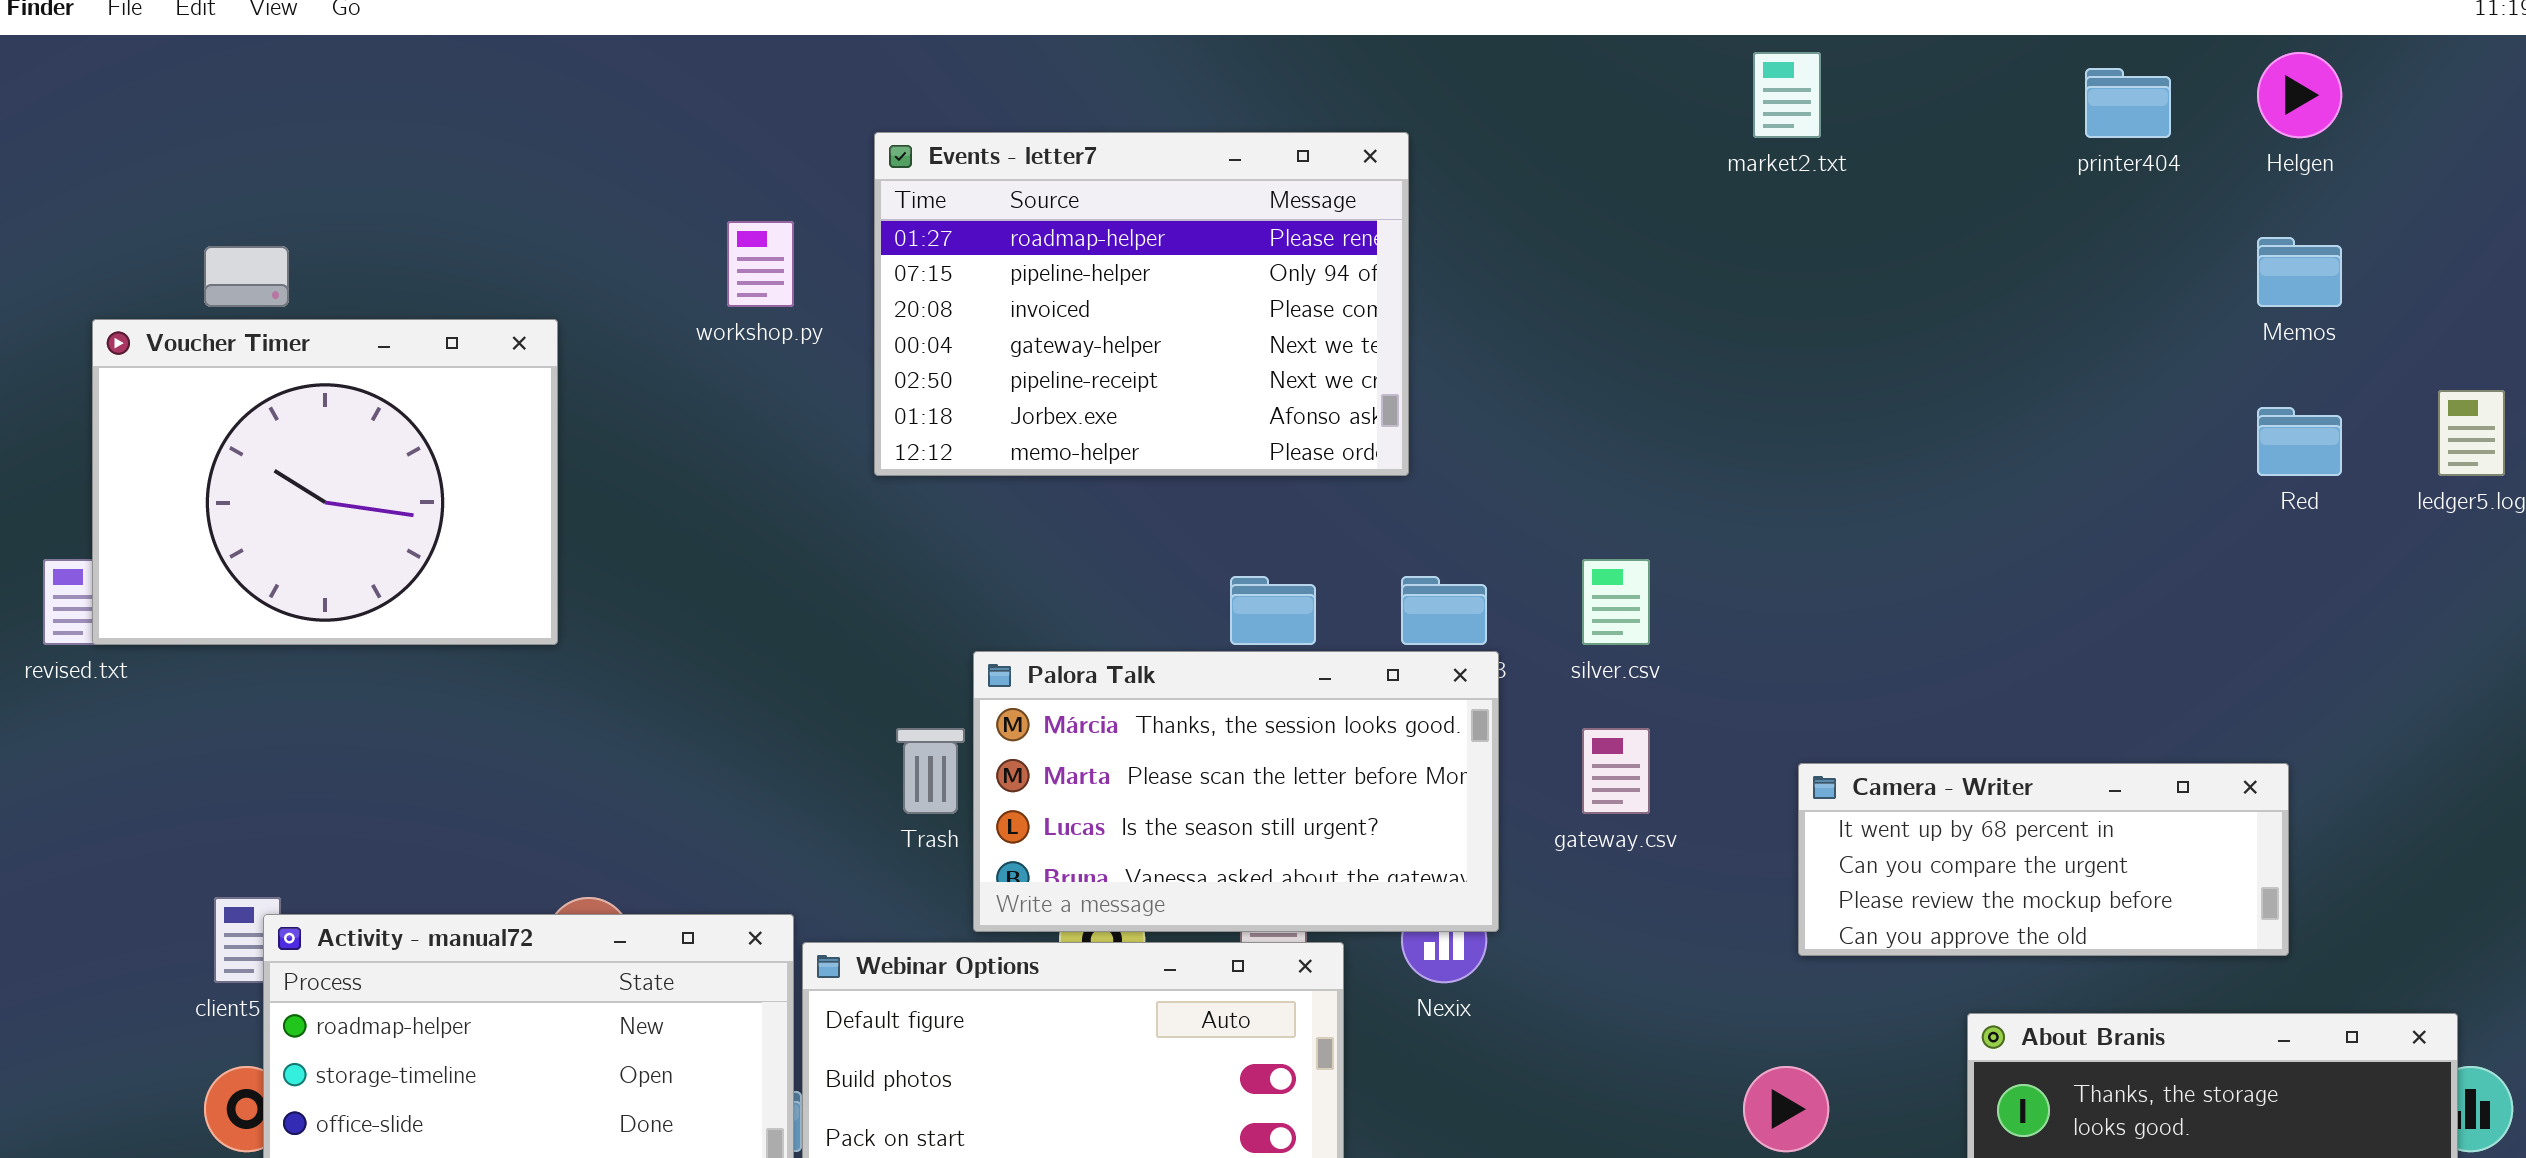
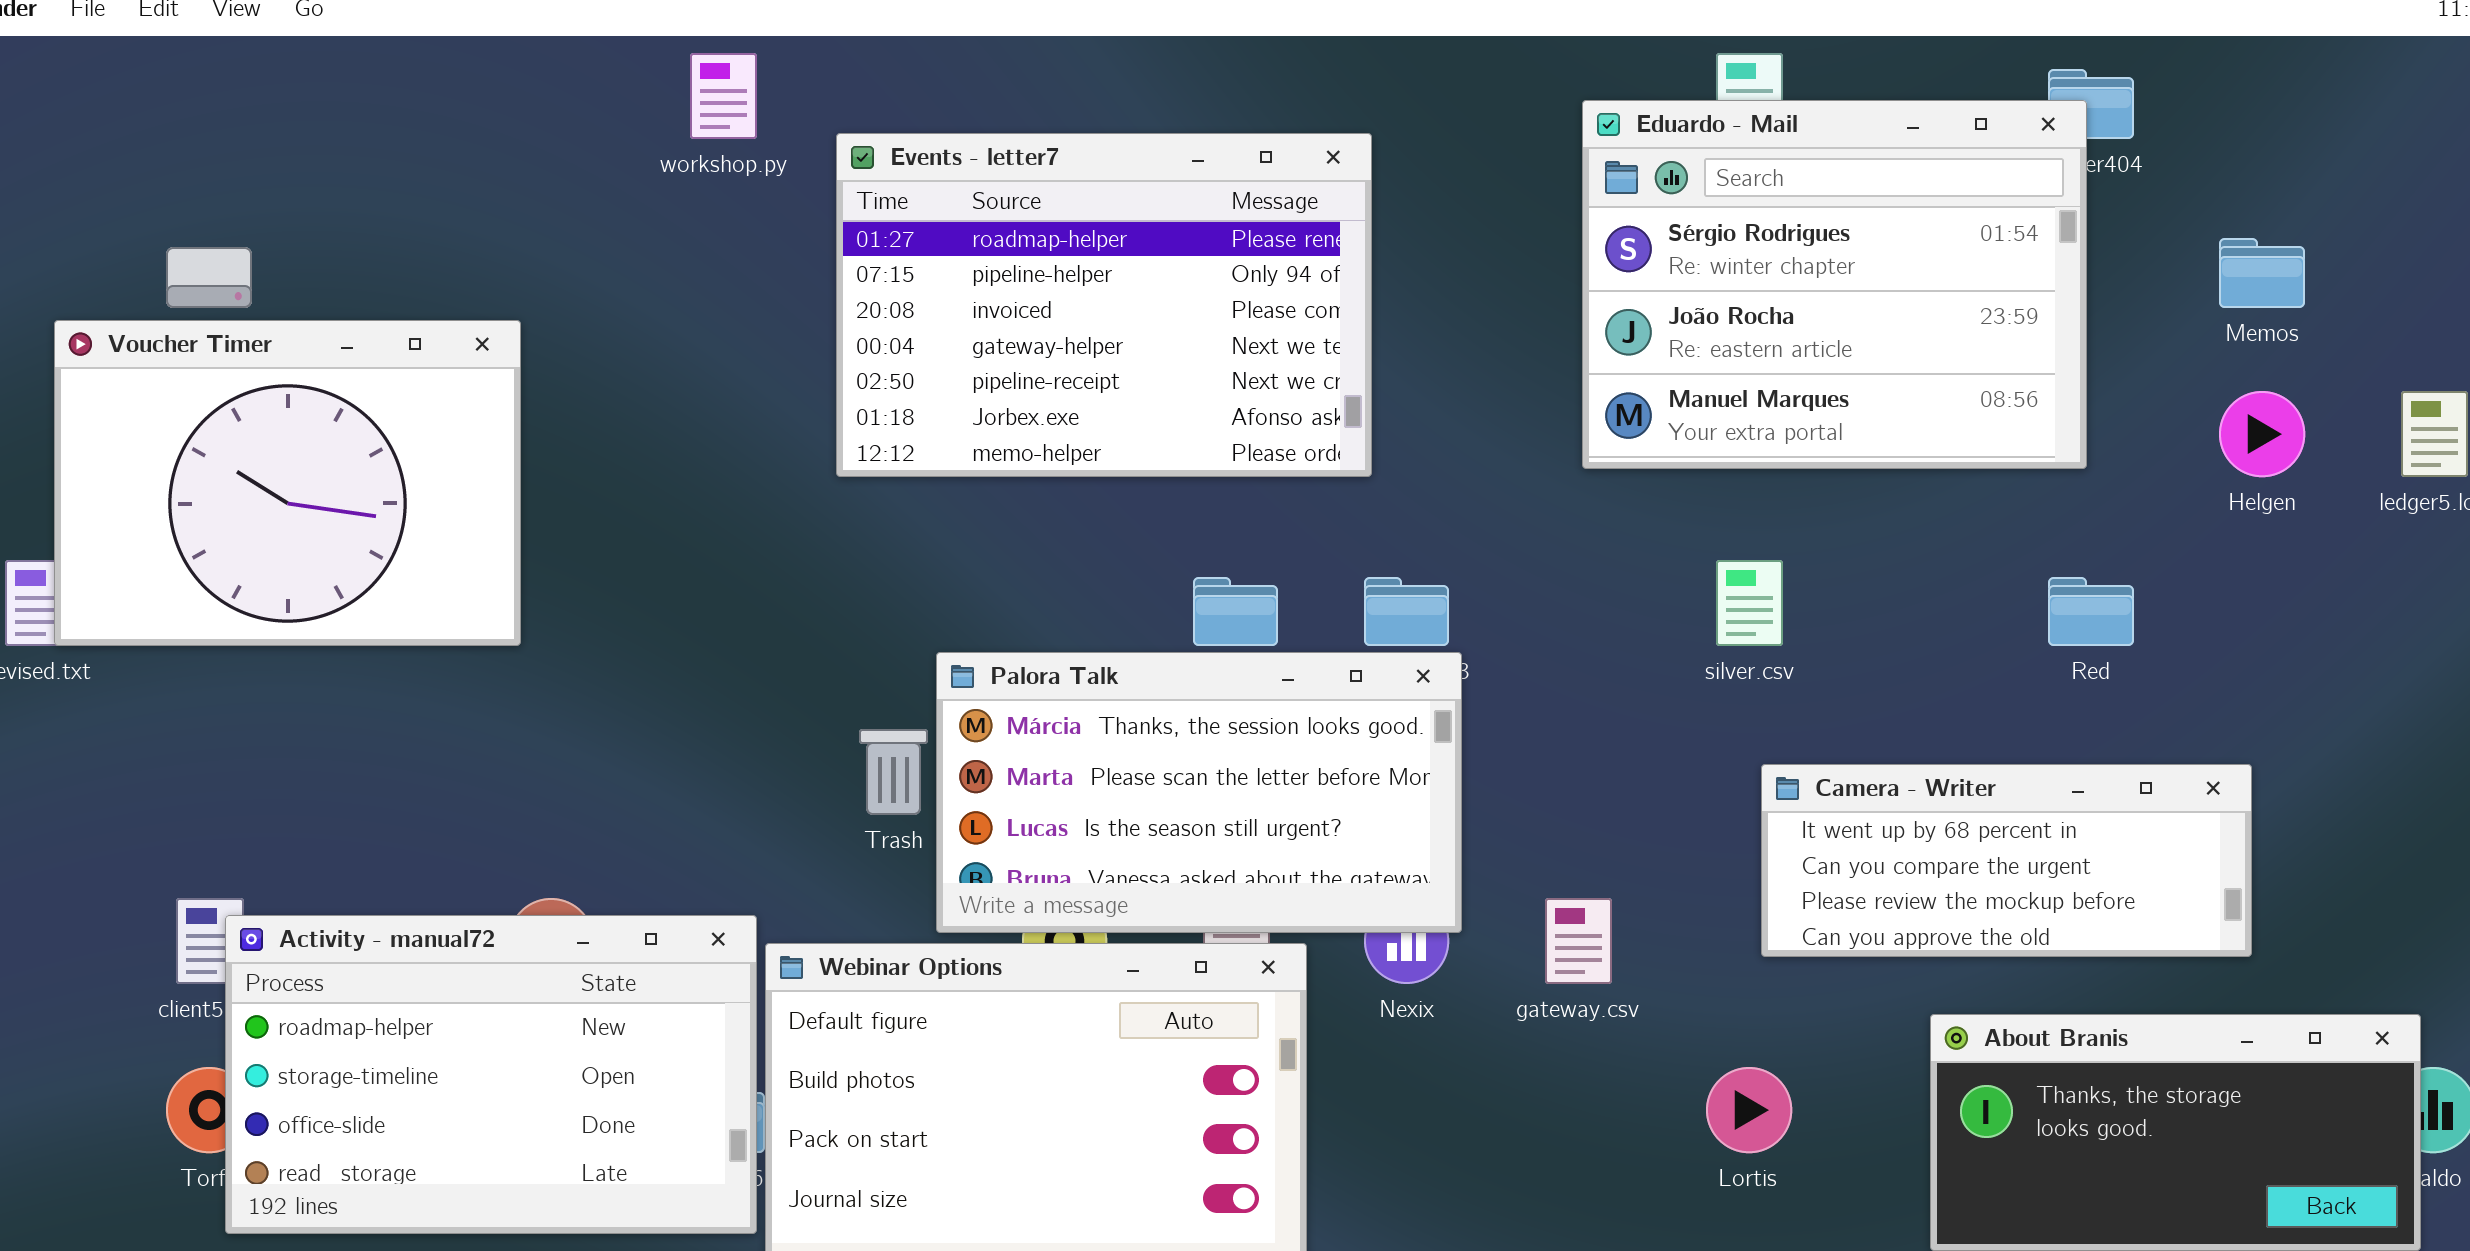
Helgen: [2257,52,2342,138] -> [2219,391,2305,477], moved
Eduardo - Mail: none -> [1582,100,2087,469], opened
workshop.py: [727,221,794,307] -> [690,53,757,139], moved
Red: [2257,407,2342,476] -> [2048,577,2134,646], moved
silver.csv: [1582,559,1650,645] -> [1716,560,1783,646], moved
gateway.csv: [1582,728,1650,814] -> [1545,898,1612,984], moved

